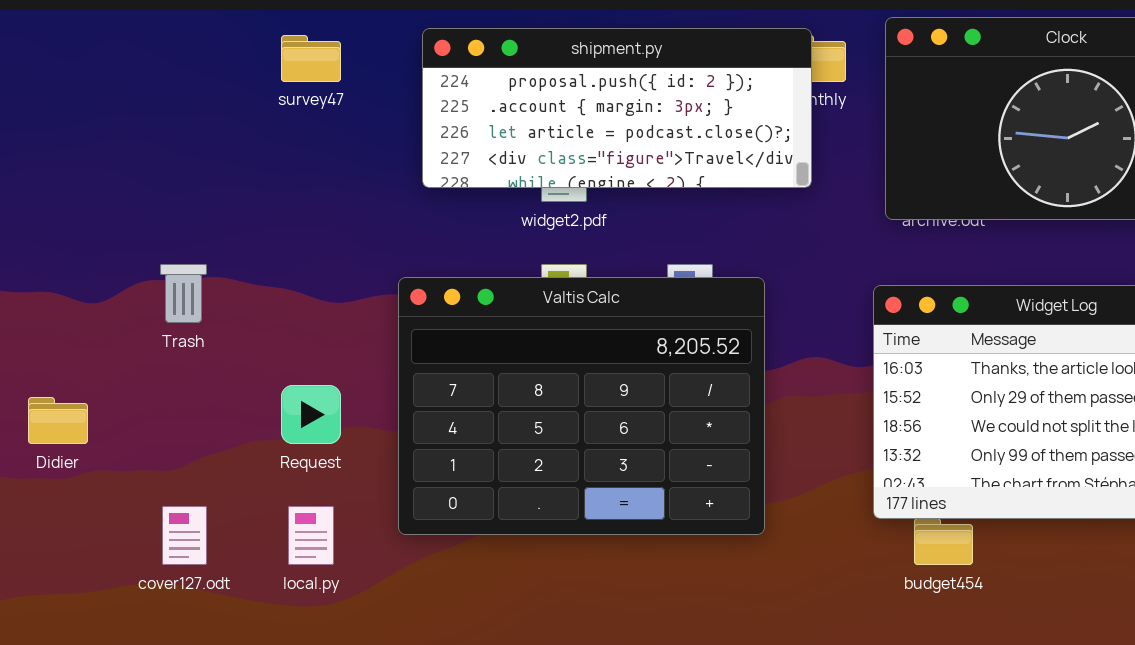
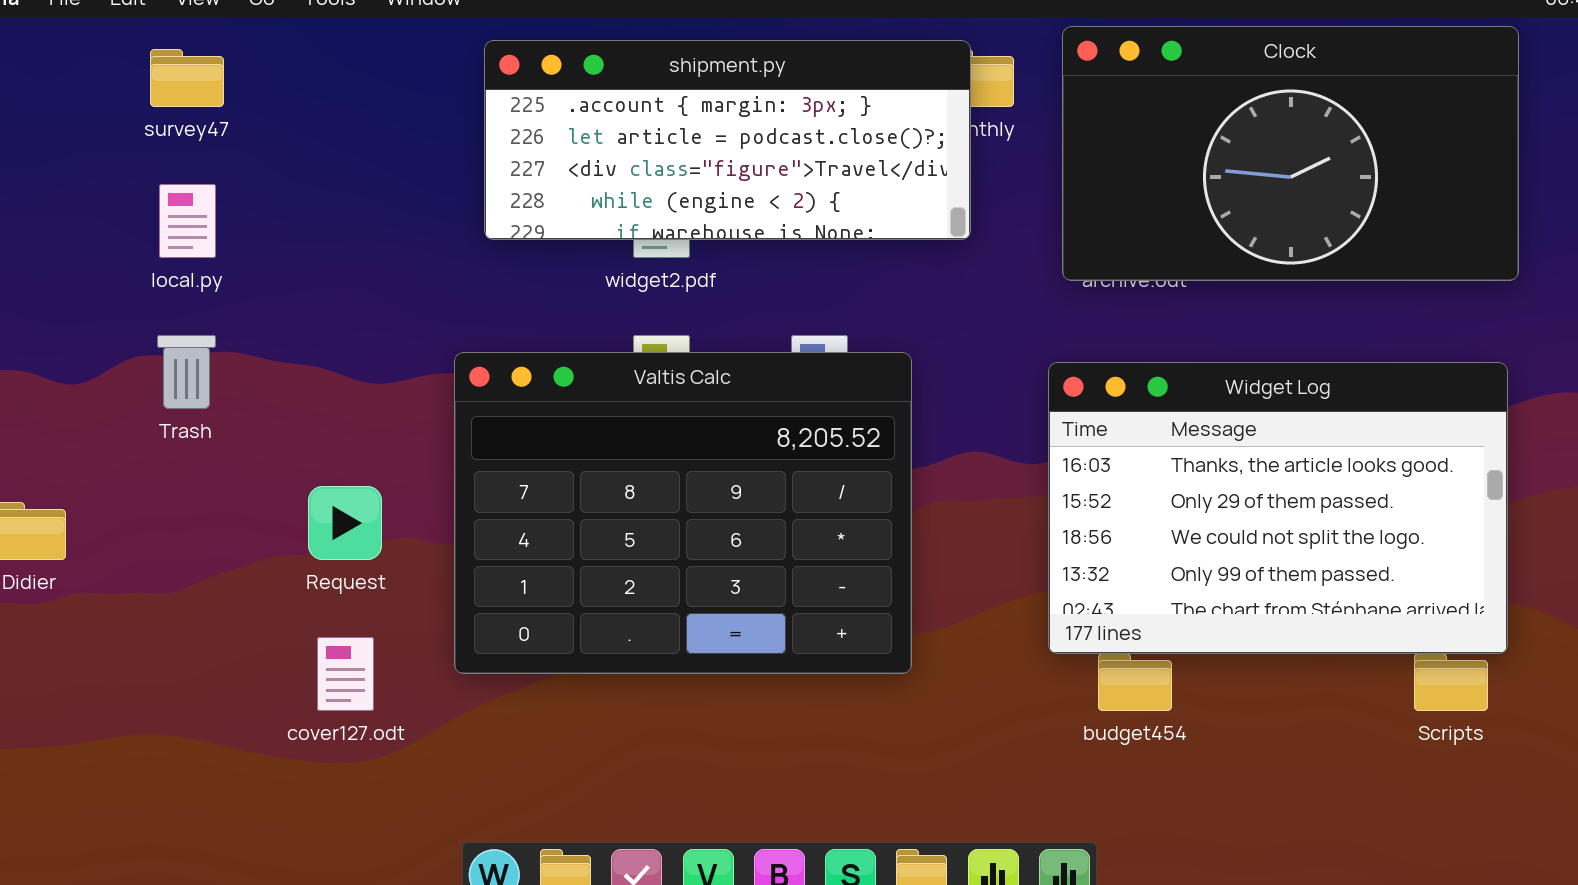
shipment.py: [422,28,812,188] -> [484,40,971,240], scrolled down 1 row
survey47: [281,35,341,82] -> [150,49,224,107], moved
cover127.odt: [162,506,207,565] -> [317,637,374,711], moved
local.py: [288,506,334,565] -> [159,184,216,258], moved

